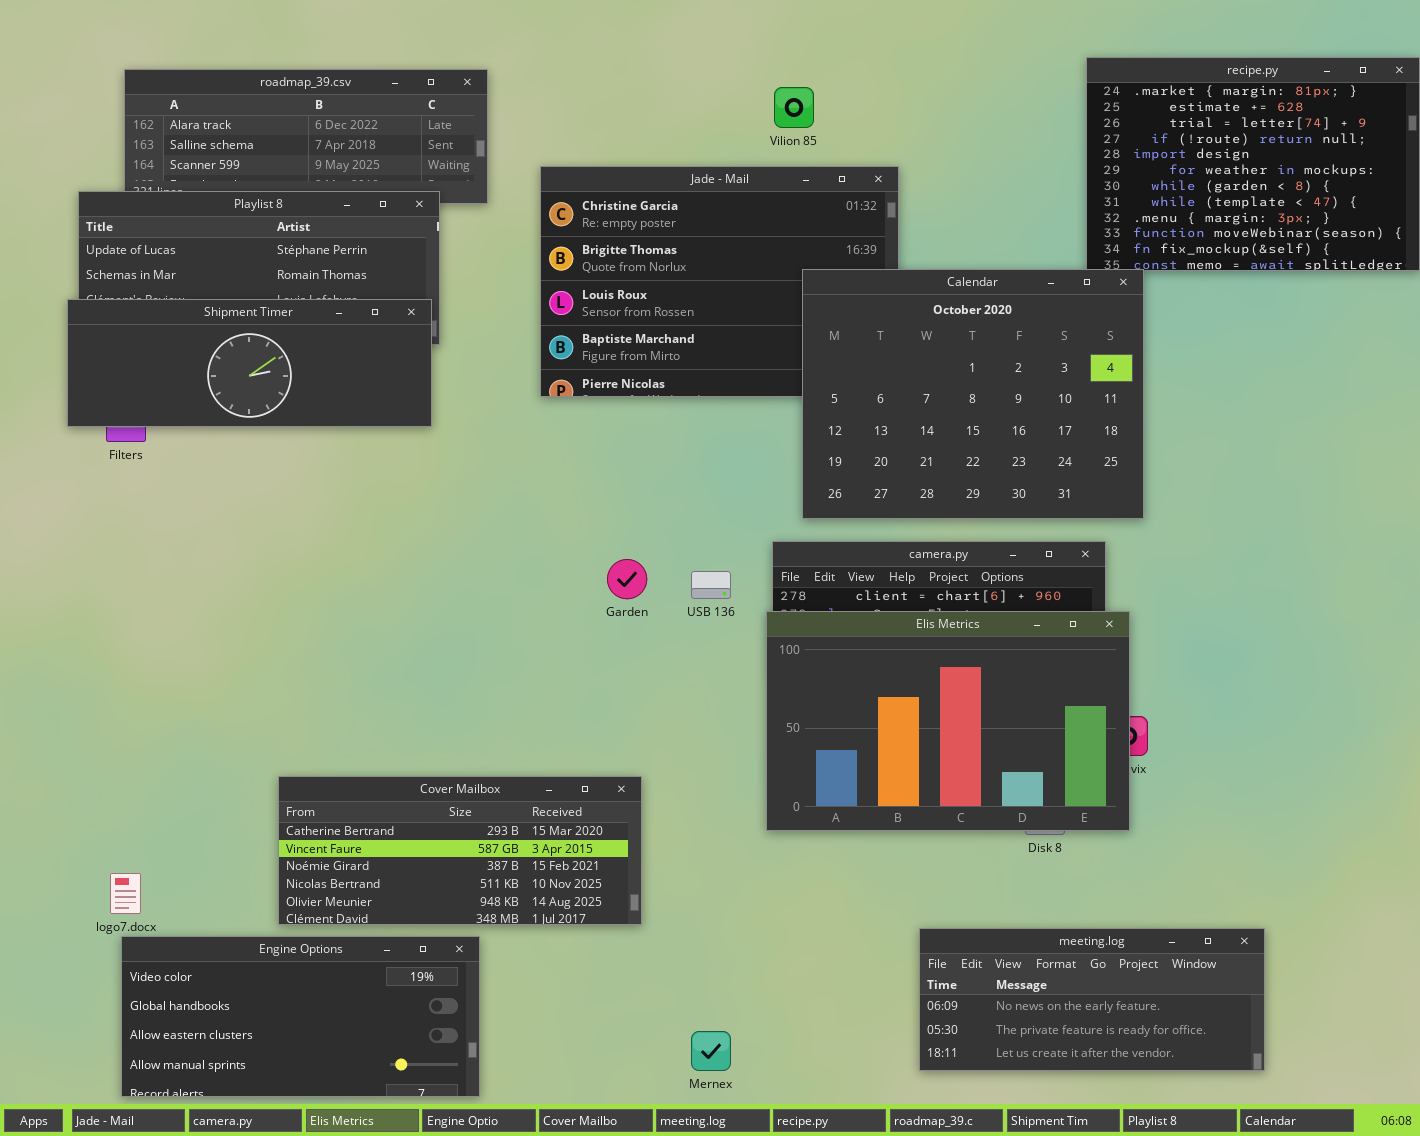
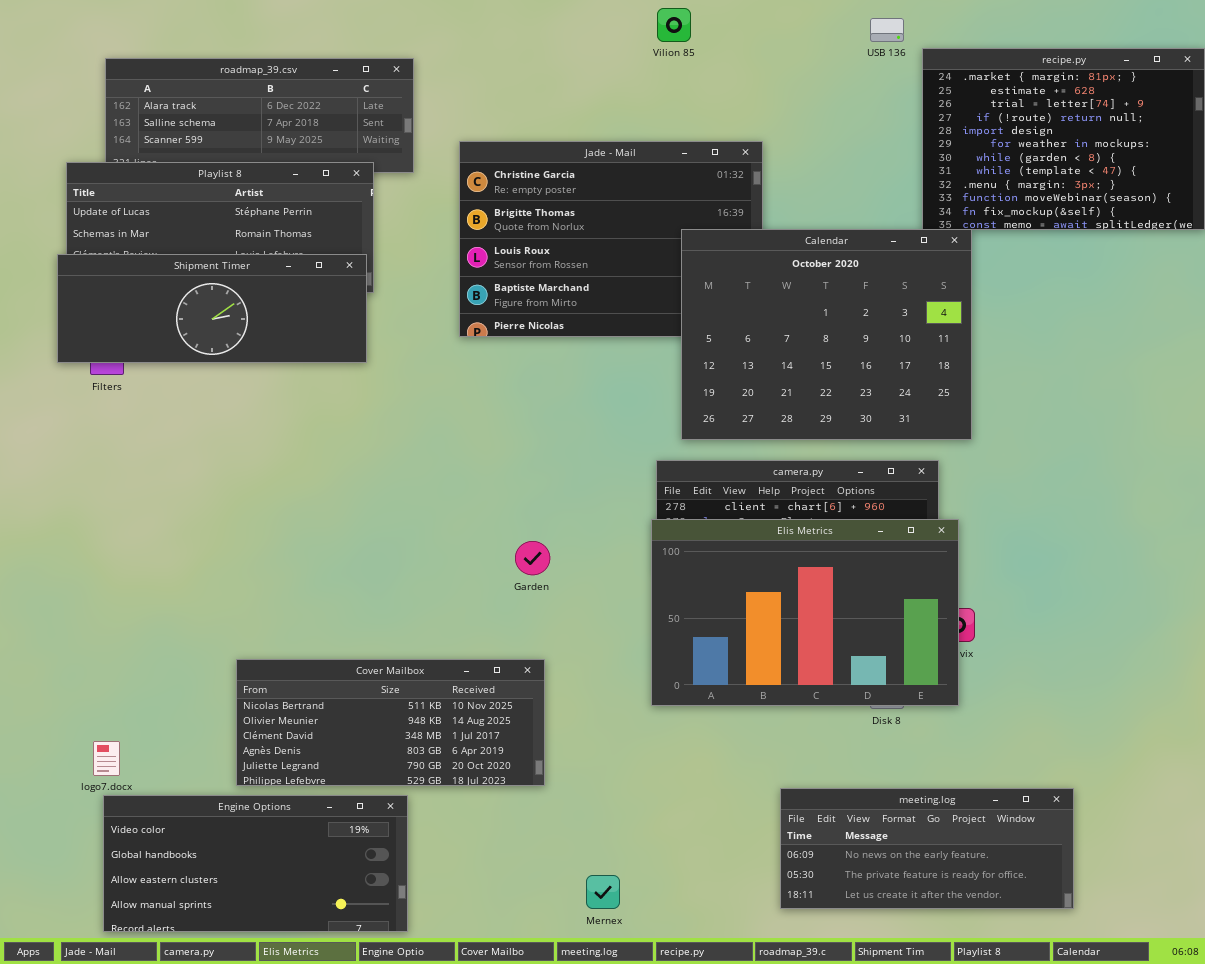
Vilion 85: [774,87,814,128] -> [657,8,691,42], moved
Garden: [607,559,647,599] -> [515,541,550,575], moved
USB 136: [691,571,731,599] -> [870,18,904,42], moved
Cover Mailbox: [278,776,642,925] -> [236,659,545,786], scrolled down 3 rows

